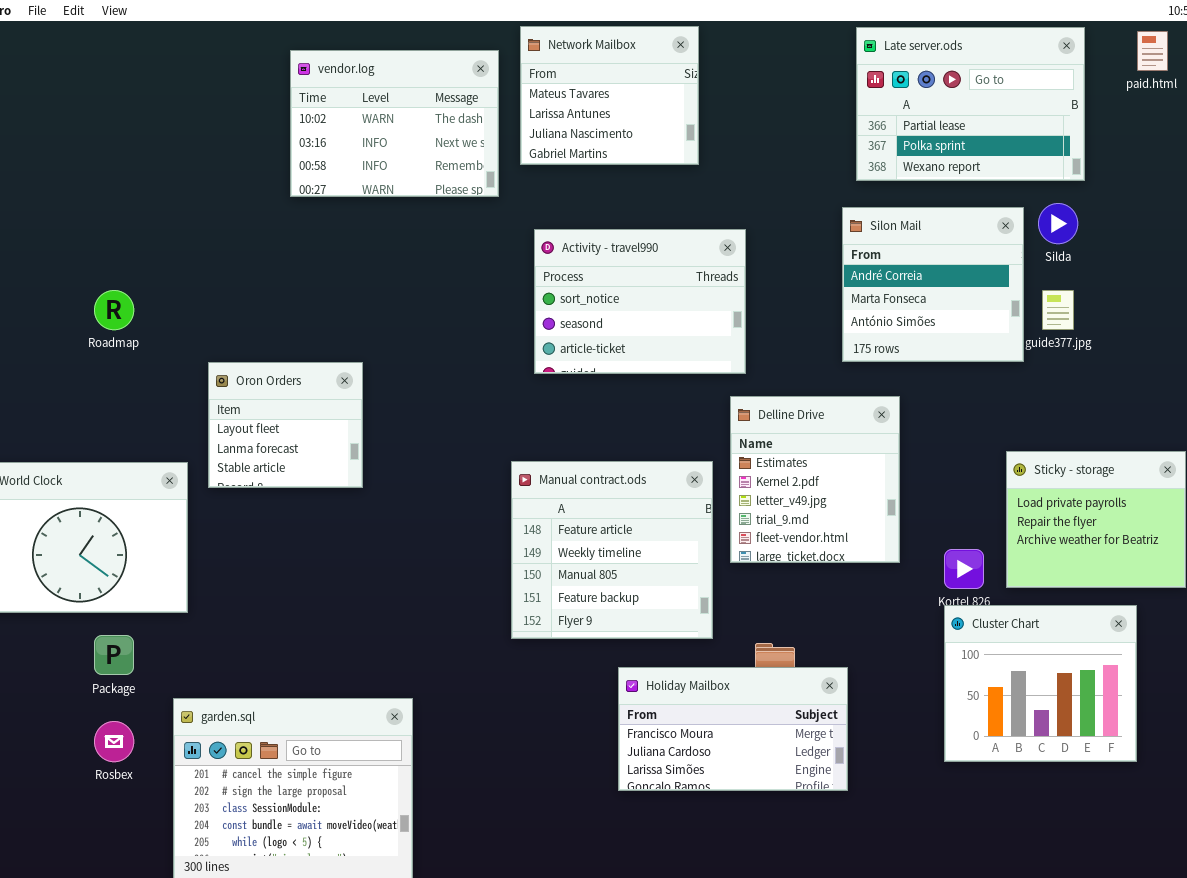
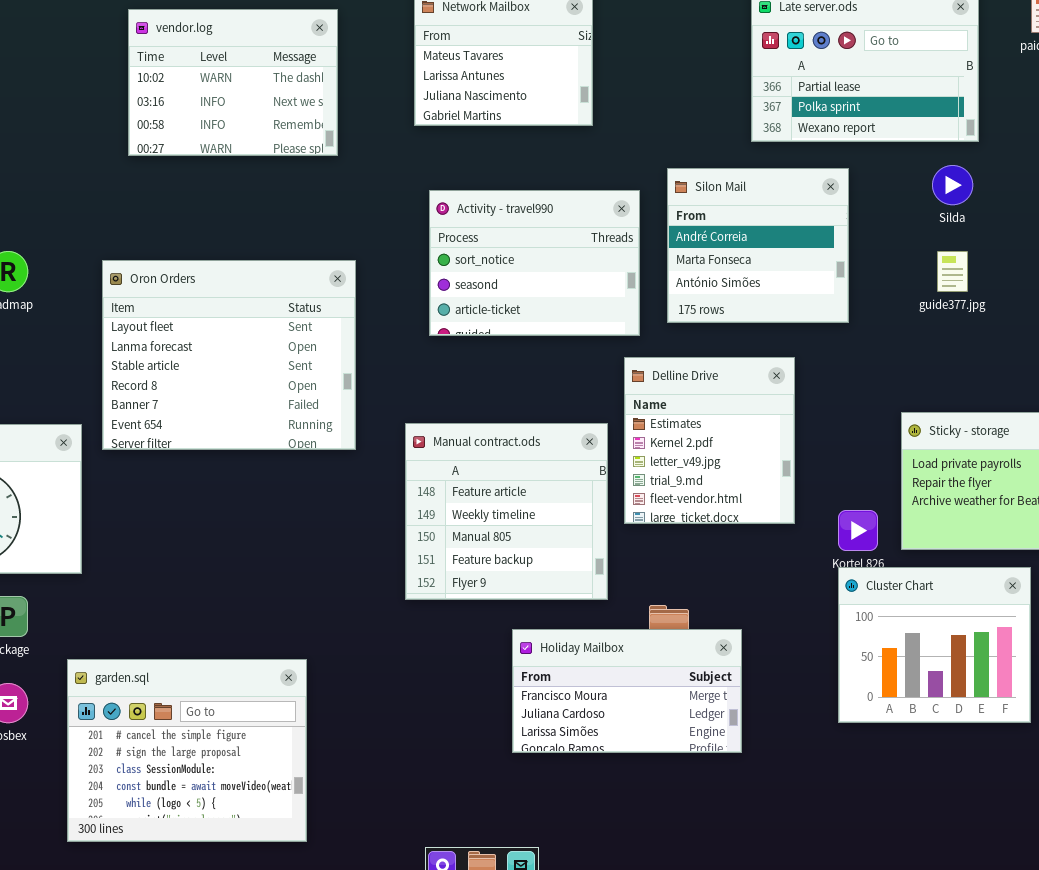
vendor.log: [290,50,499,197] -> [128,9,338,156], moved
Silon Mail: [842,207,1024,362] -> [667,168,849,323], moved
Oron Orders: [208,362,363,488] -> [102,260,356,450], resized

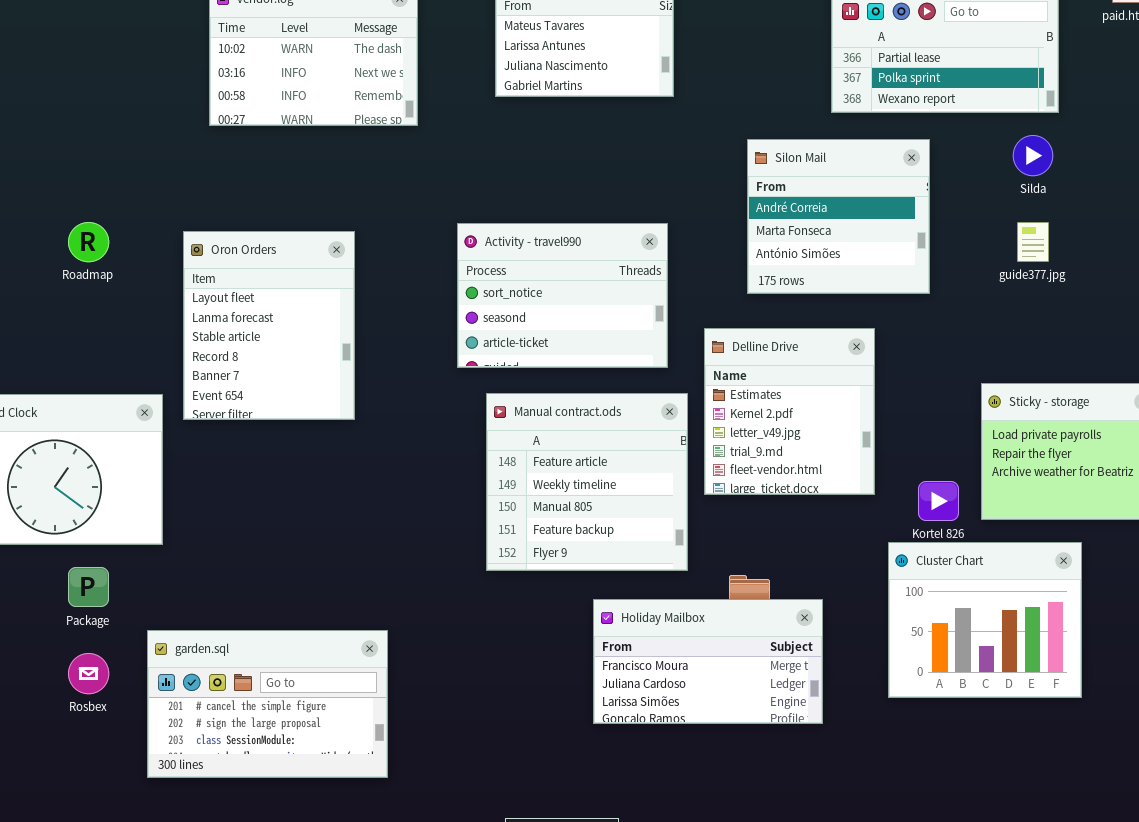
Activity - travel990: [429,190,640,336] -> [457,223,668,368], moved
Oron Orders: [102,260,356,450] -> [183,231,355,420], resized
Cluster Chart: [838,567,1031,723] -> [888,542,1082,698], moved
garden.sql: [67,659,307,842] -> [147,630,388,778], resized

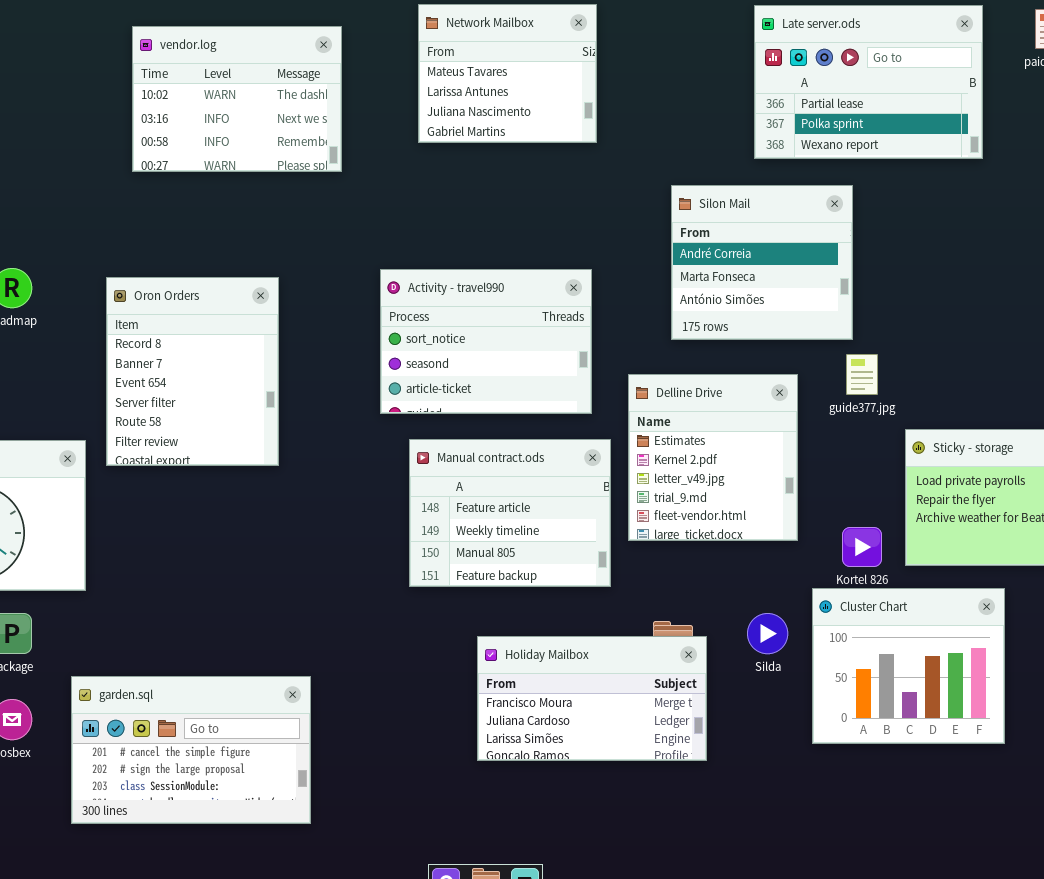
Silda: [1013,135,1053,176] -> [747,613,788,654], moved
guide377.jpg: [1017,222,1049,262] -> [846,354,878,395], moved
Oron Orders: [183,231,355,420] -> [106,277,279,466], scrolled down 3 rows
Manual contract.ods: [486,393,688,571] -> [409,439,611,587], resized
Holiday Mailbox: [593,599,823,724] -> [477,636,707,761], moved

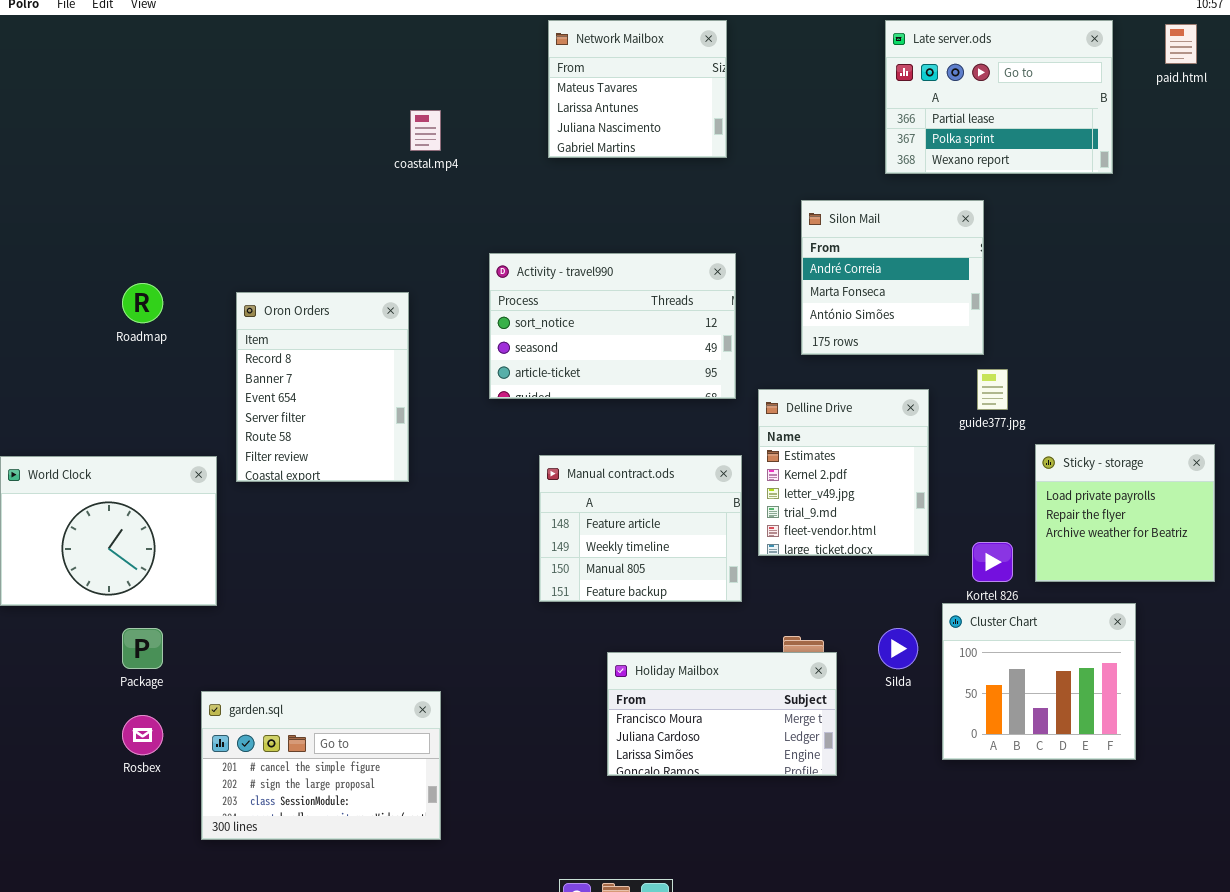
vendor.log: [132,26,342,172] -> none, closed
Activity - travel990: [380,269,592,414] -> [489,253,736,399], moved, resized

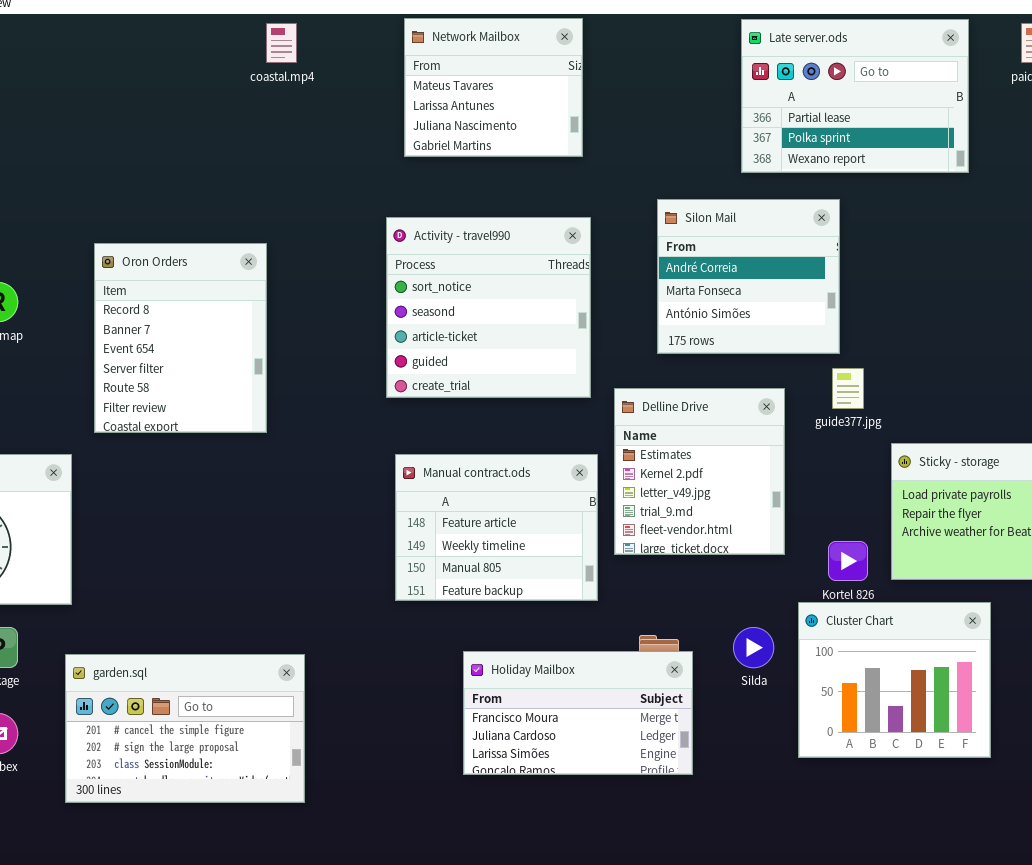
coastal.mp4: [410,110,441,151] -> [266,23,297,63], moved
Activity - travel990: [489,253,736,399] -> [386,217,591,398], resized
Oron Orders: [236,292,409,482] -> [94,243,267,433], moved
garden.sql: [201,691,441,840] -> [65,654,305,803], moved

